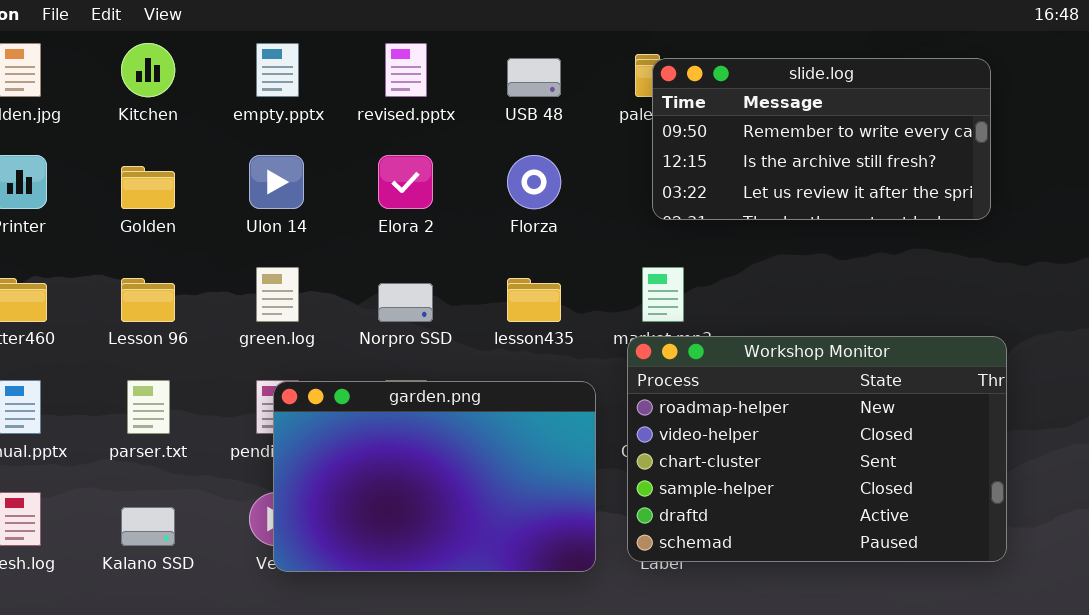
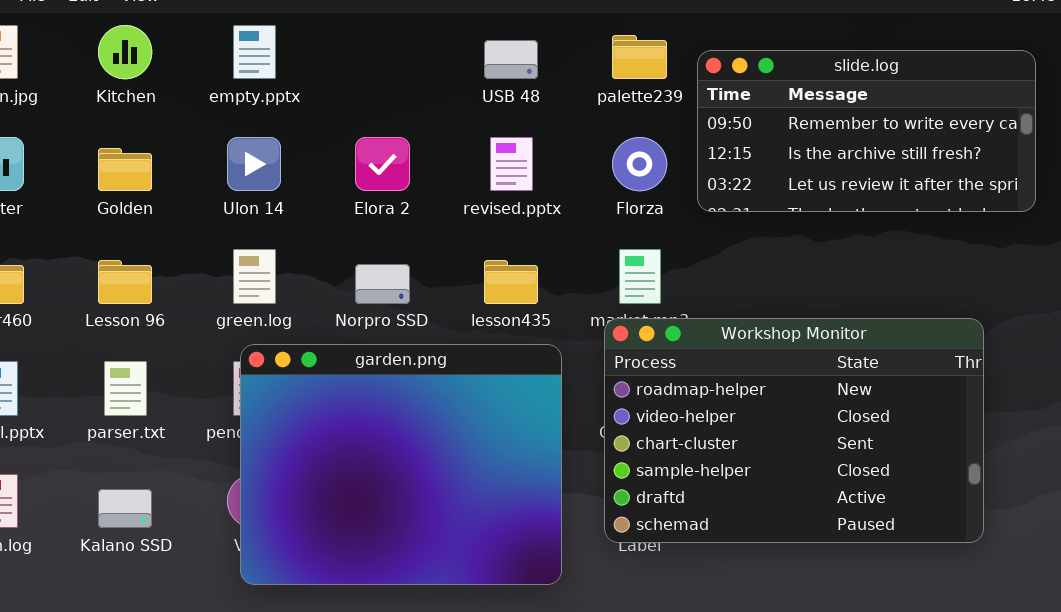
revised.pptx: [385,43,427,97] -> [490,137,533,191], moved
slide.log: [652,58,991,220] -> [697,50,1036,212], moved
Florza: [507,155,561,209] -> [612,137,667,191], moved
garden.png: [273,381,596,572] -> [240,344,562,585], moved, resized

